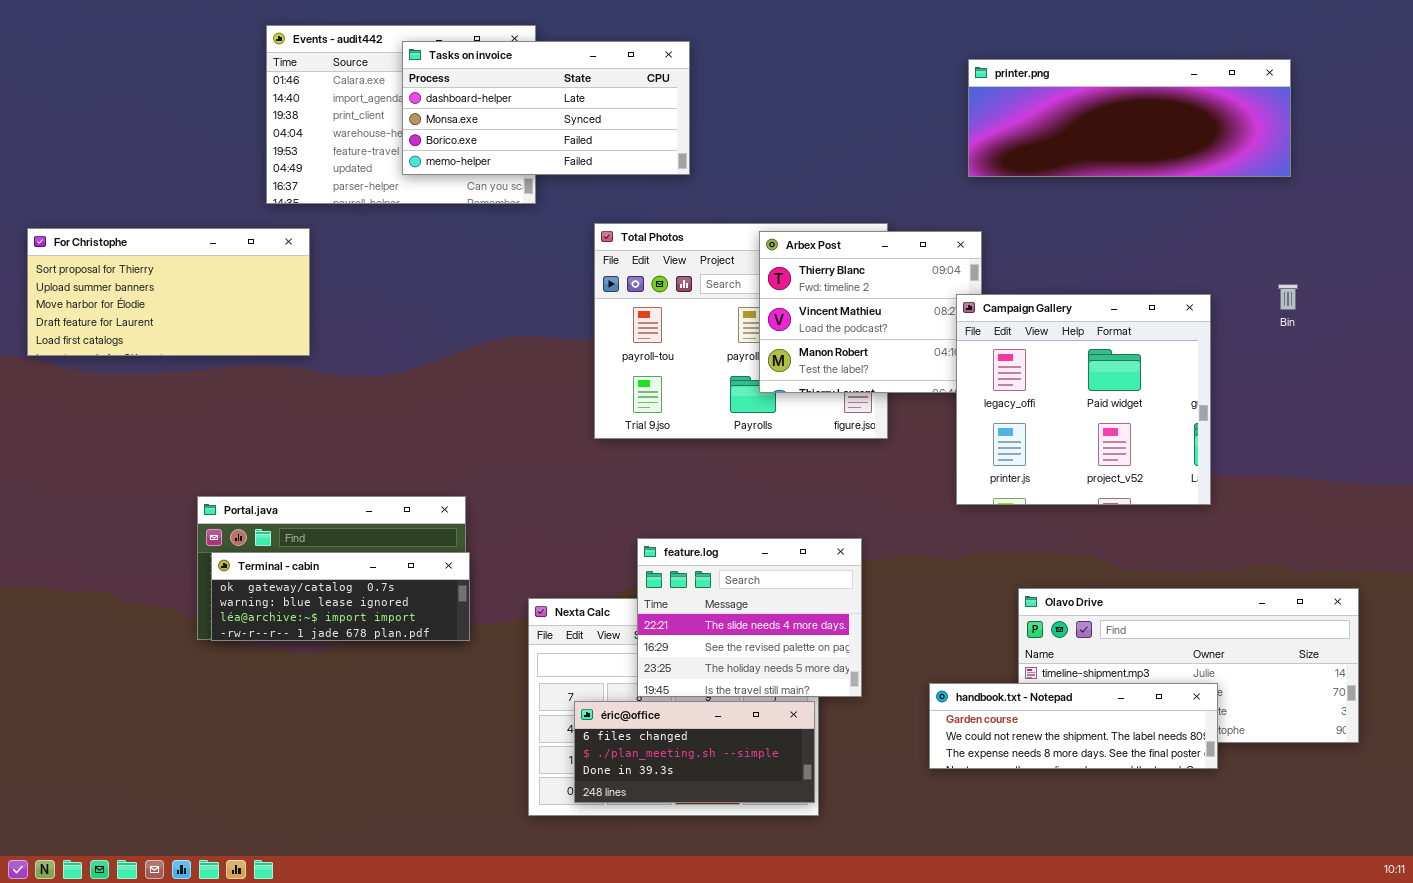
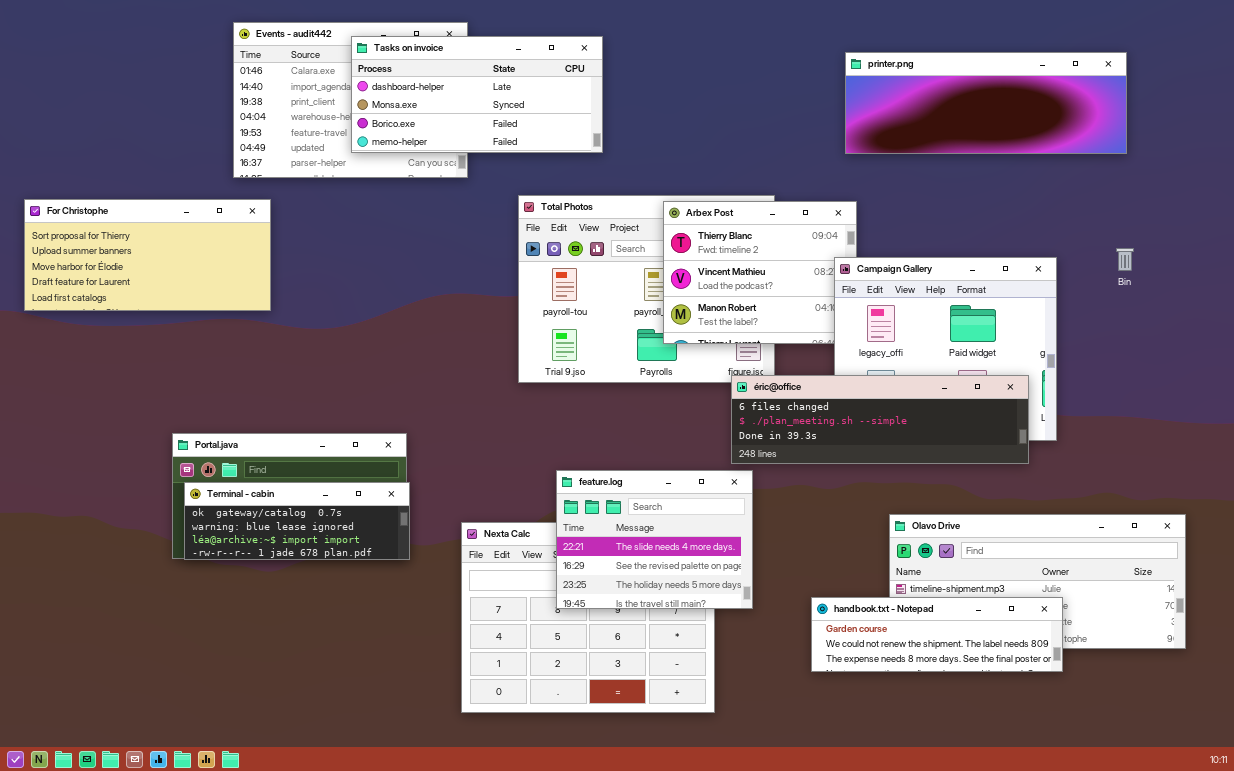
éric@office: [574,701,815,803] -> [731,375,1029,464], moved, resized

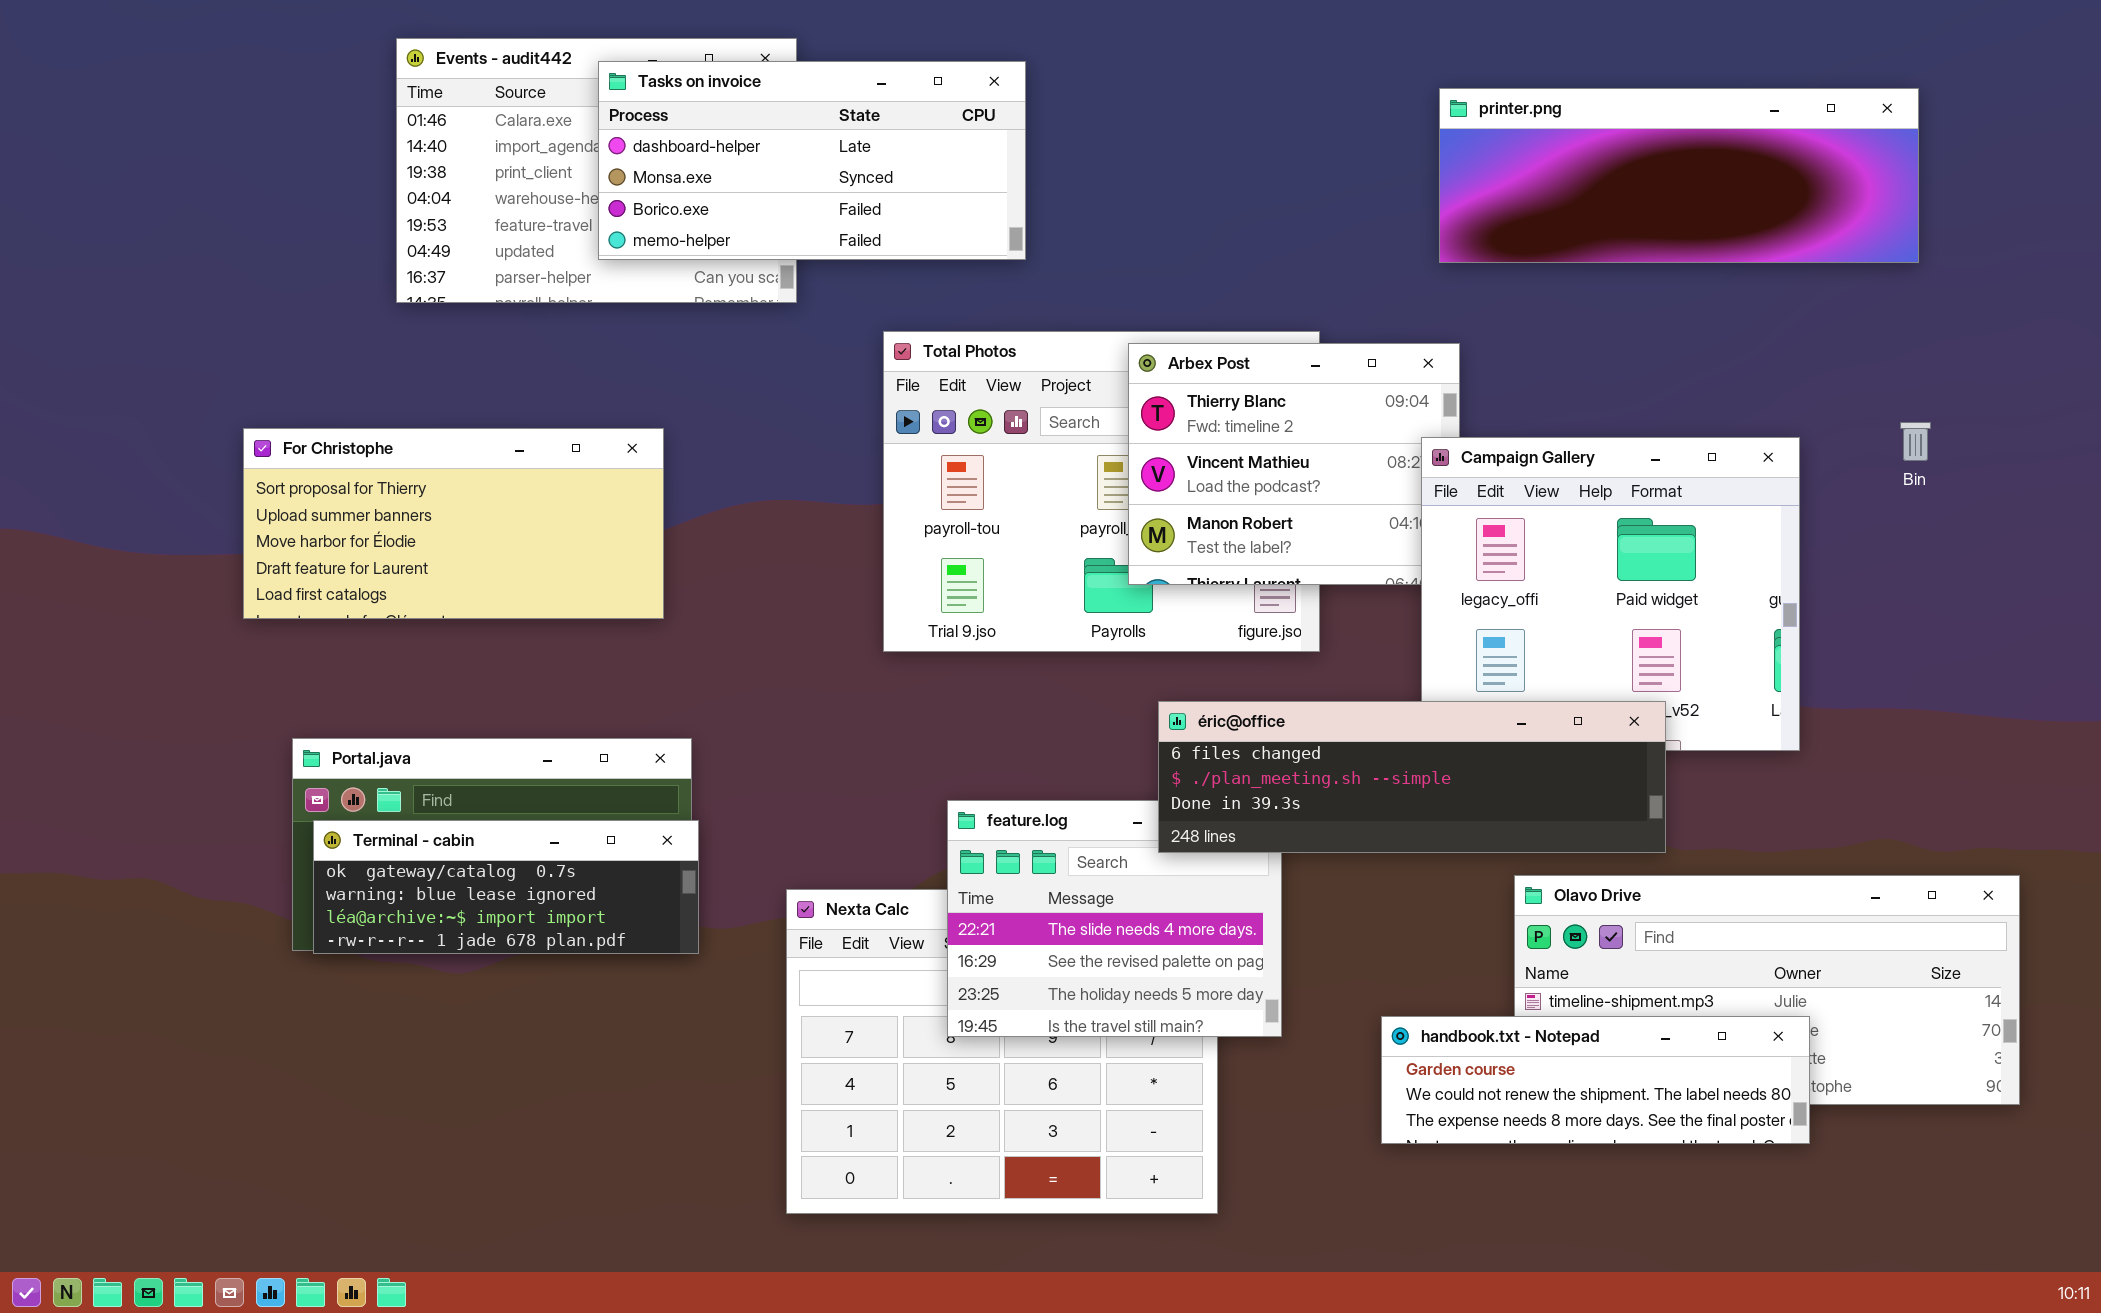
For Christophe: [24,199,271,311] -> [243,428,664,619], moved
éric@office: [731,375,1029,464] -> [1158,701,1666,853], moved

